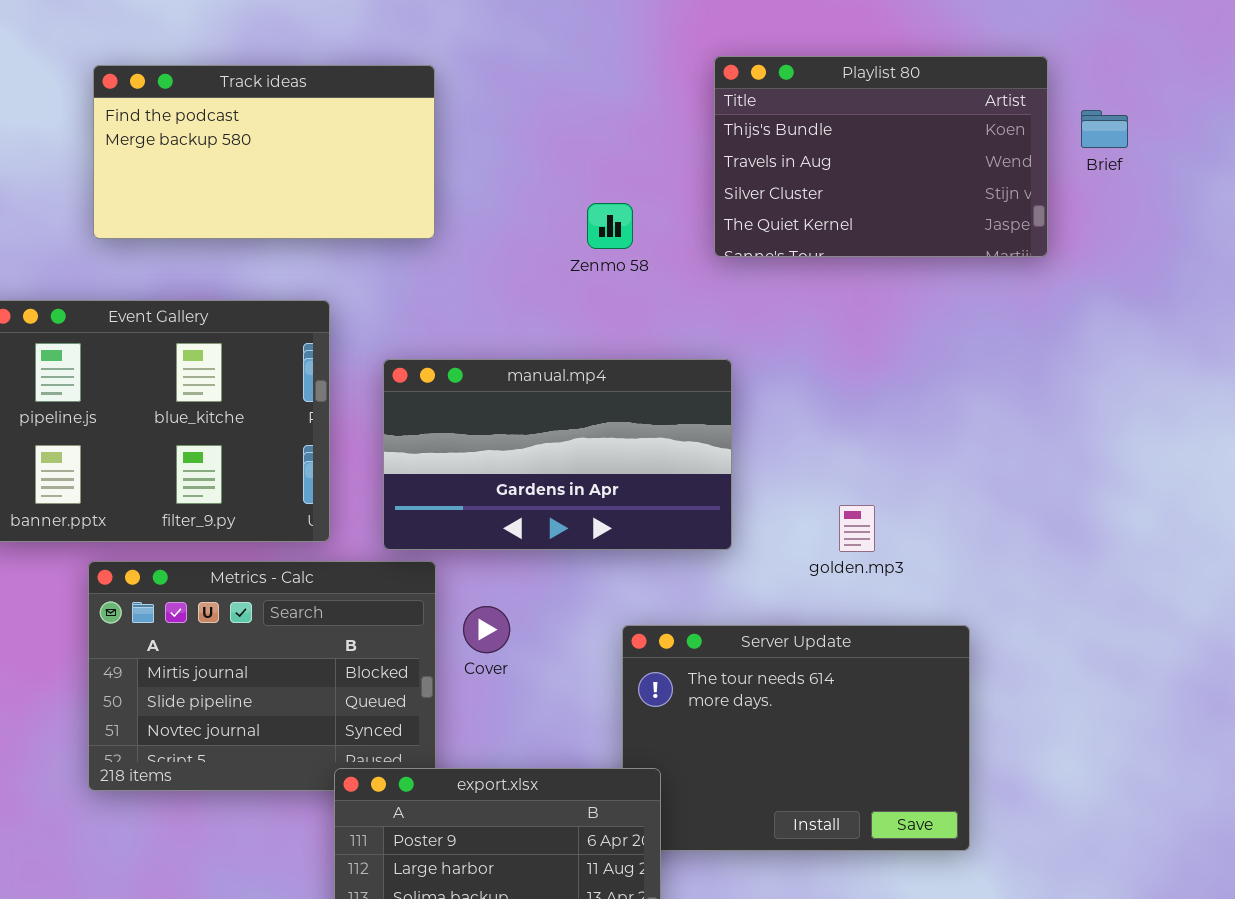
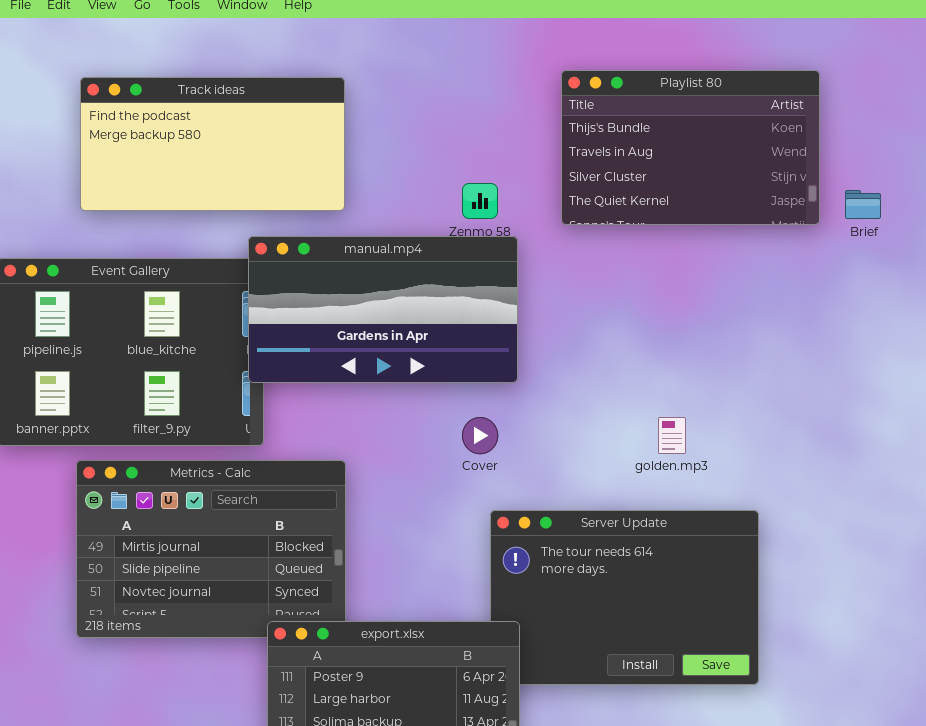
Brief: [1081,110,1128,148] -> [845,190,881,219], moved
manual.mp4: [383,359,732,550] -> [248,236,518,383], moved
Cover: [463,606,510,653] -> [462,417,498,454], moved

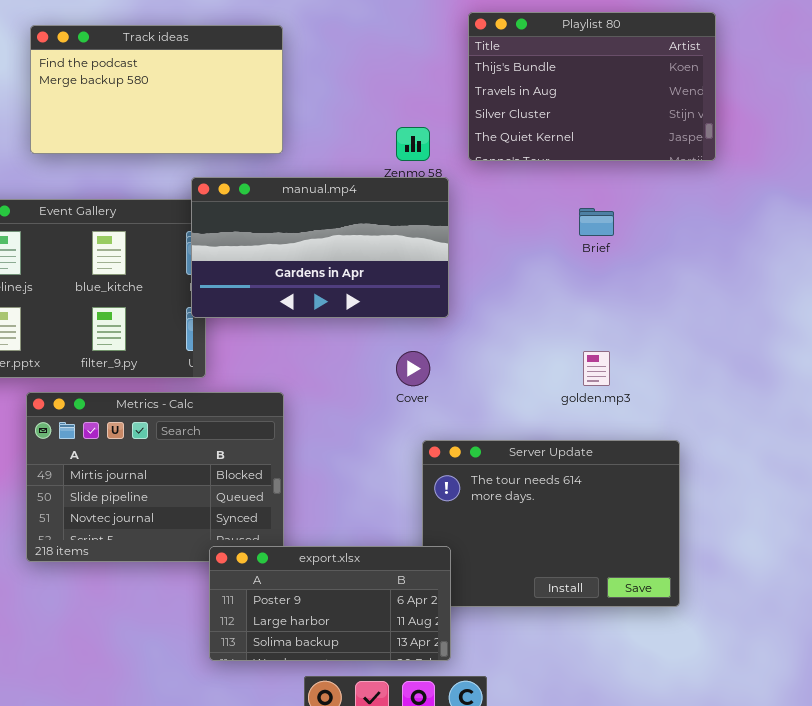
Playlist 80: [561,70,820,225] -> [468,12,716,161], moved
Brief: [845,190,881,219] -> [579,208,614,236], moved

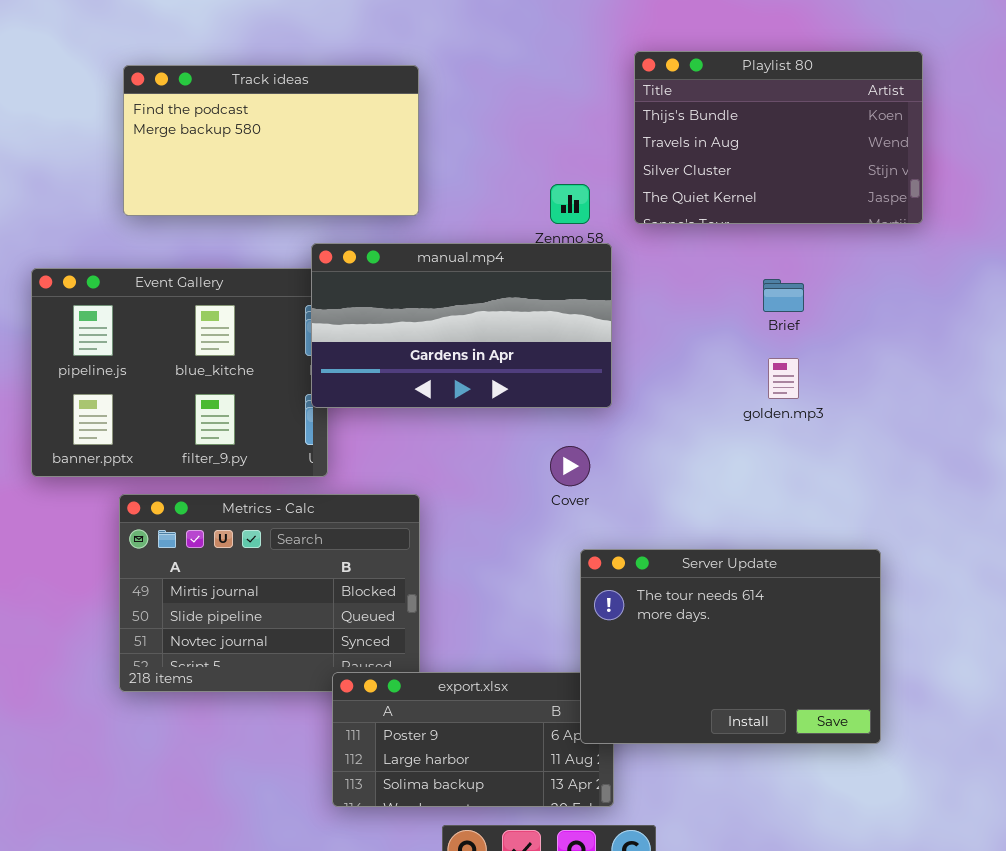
golden.mp3: [583,351,610,386] -> [768,358,799,399], moved
Server Update: [422,440,680,607] -> [580,549,881,744], raised

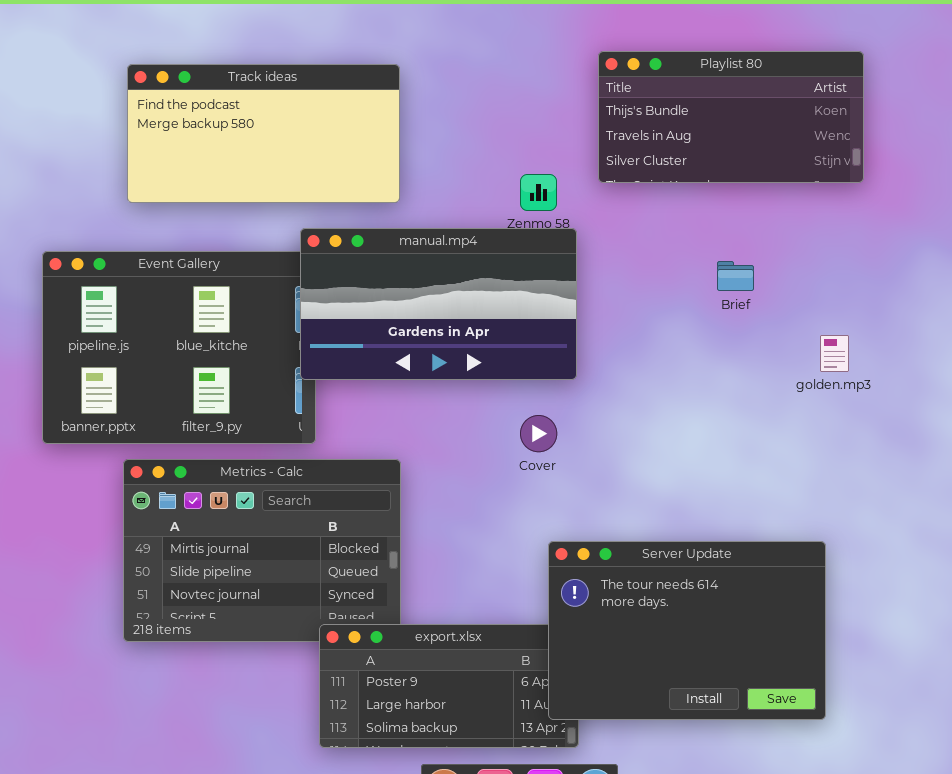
Playlist 80: [634,51,923,224] -> [598,51,864,183], resized
golden.mp3: [768,358,799,399] -> [820,335,849,372], moved
Server Update: [580,549,881,744] -> [548,541,826,720], moved

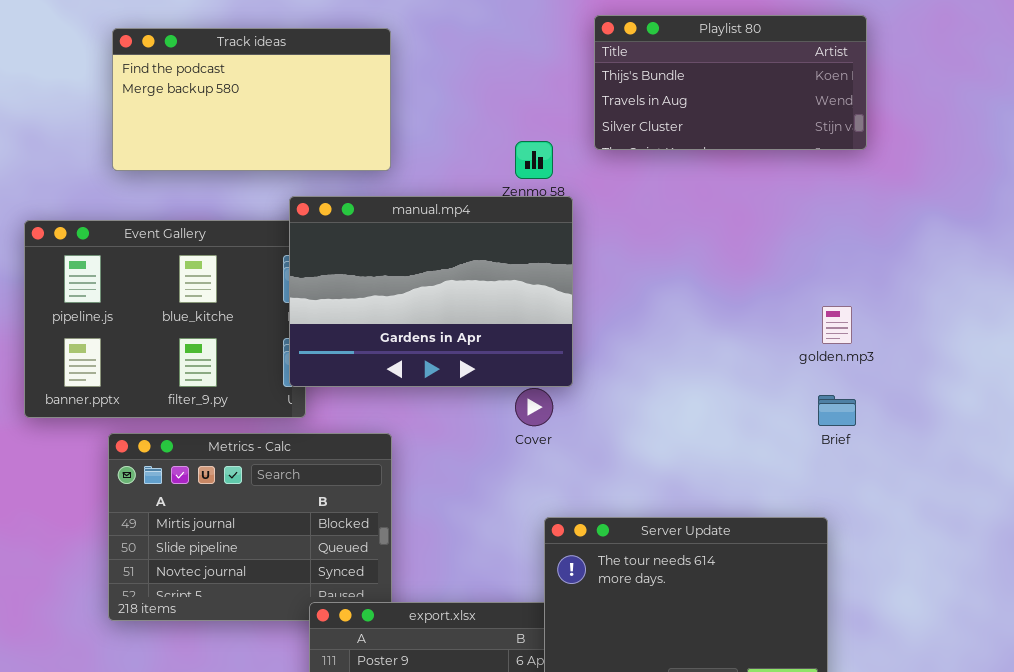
manual.mp4: [300,228,577,380] -> [289,196,573,387], resized
Brief: [717,261,754,291] -> [818,395,856,426], moved

